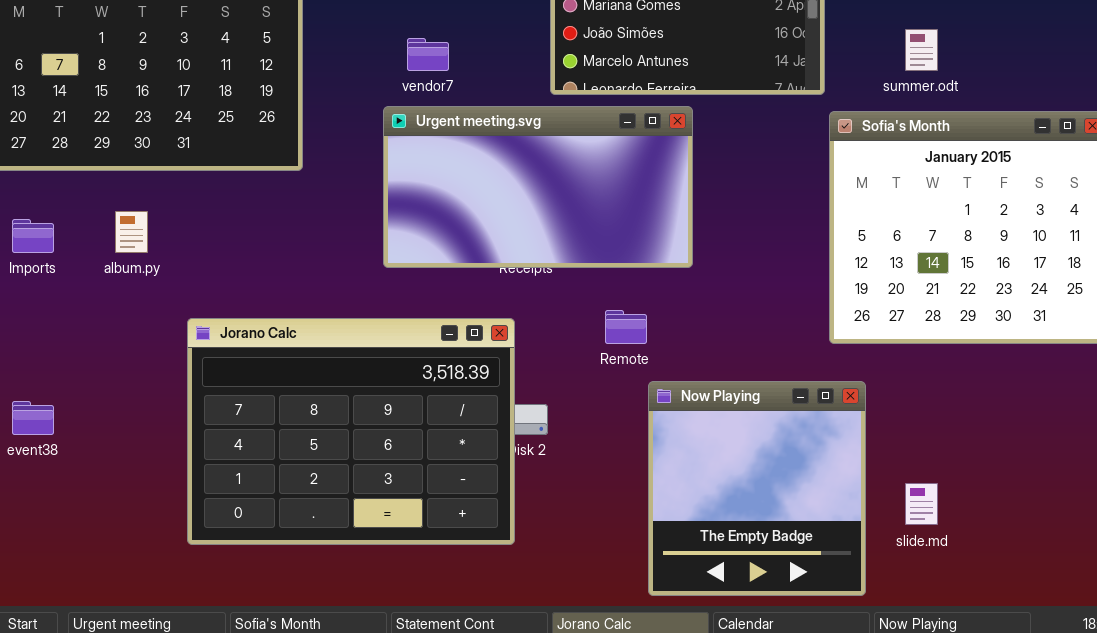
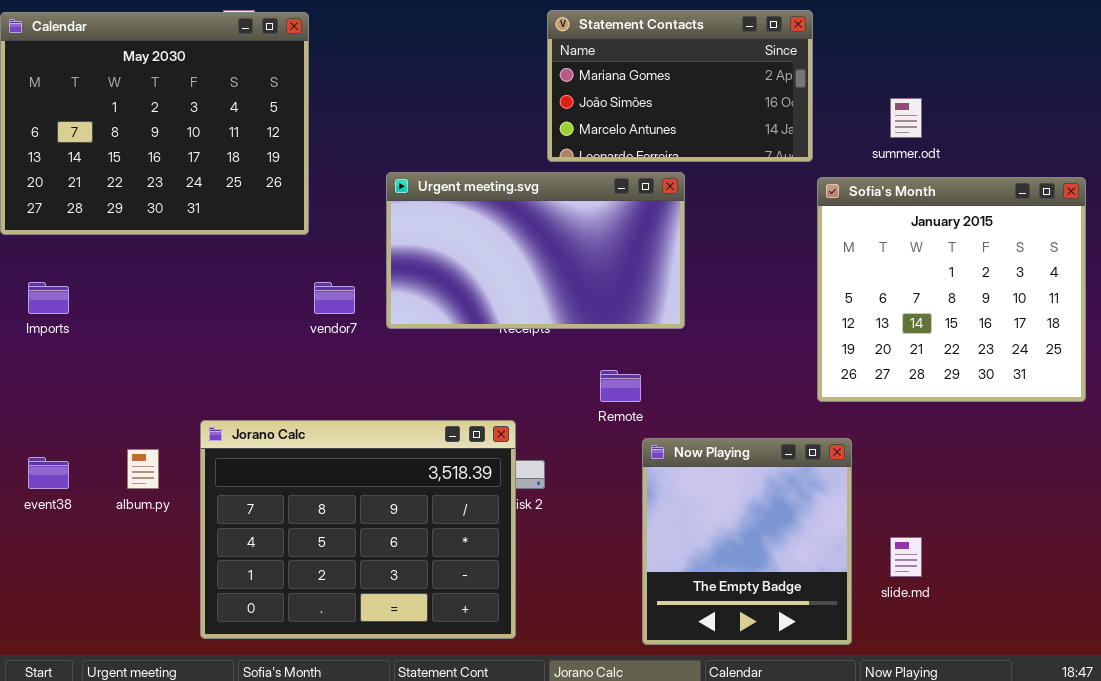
vendor7: [407,38,449,71] -> [314,282,355,314], moved
album.py: [115,211,148,253] -> [127,449,159,489], moved
Jorano Calc: [187,318,515,545] -> [200,420,516,639], moved

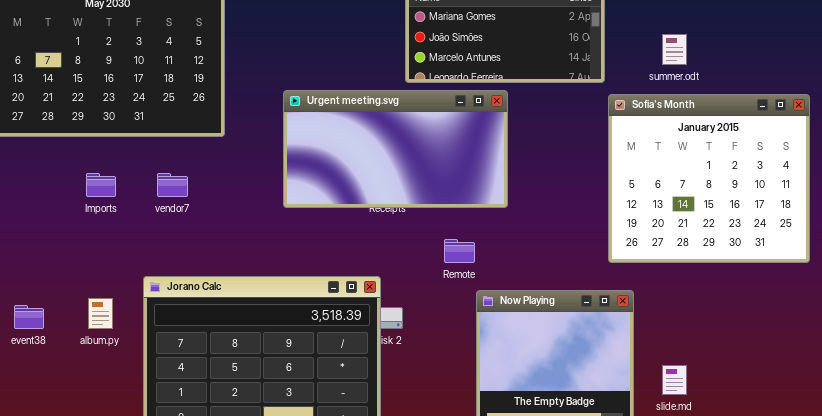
Imports: [28,282,69,314] -> [86,173,116,197], moved
vendor7: [314,282,355,314] -> [157,173,188,197], moved

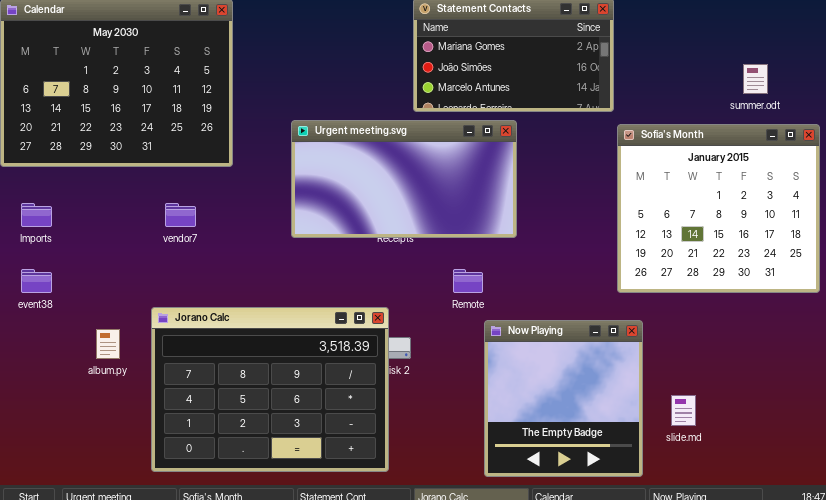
summer.odt: [662,34,687,65] -> [743,64,768,94], moved
Imports: [86,173,116,197] -> [21,203,52,227], moved
event38: [14,305,44,329] -> [21,269,52,293], moved

